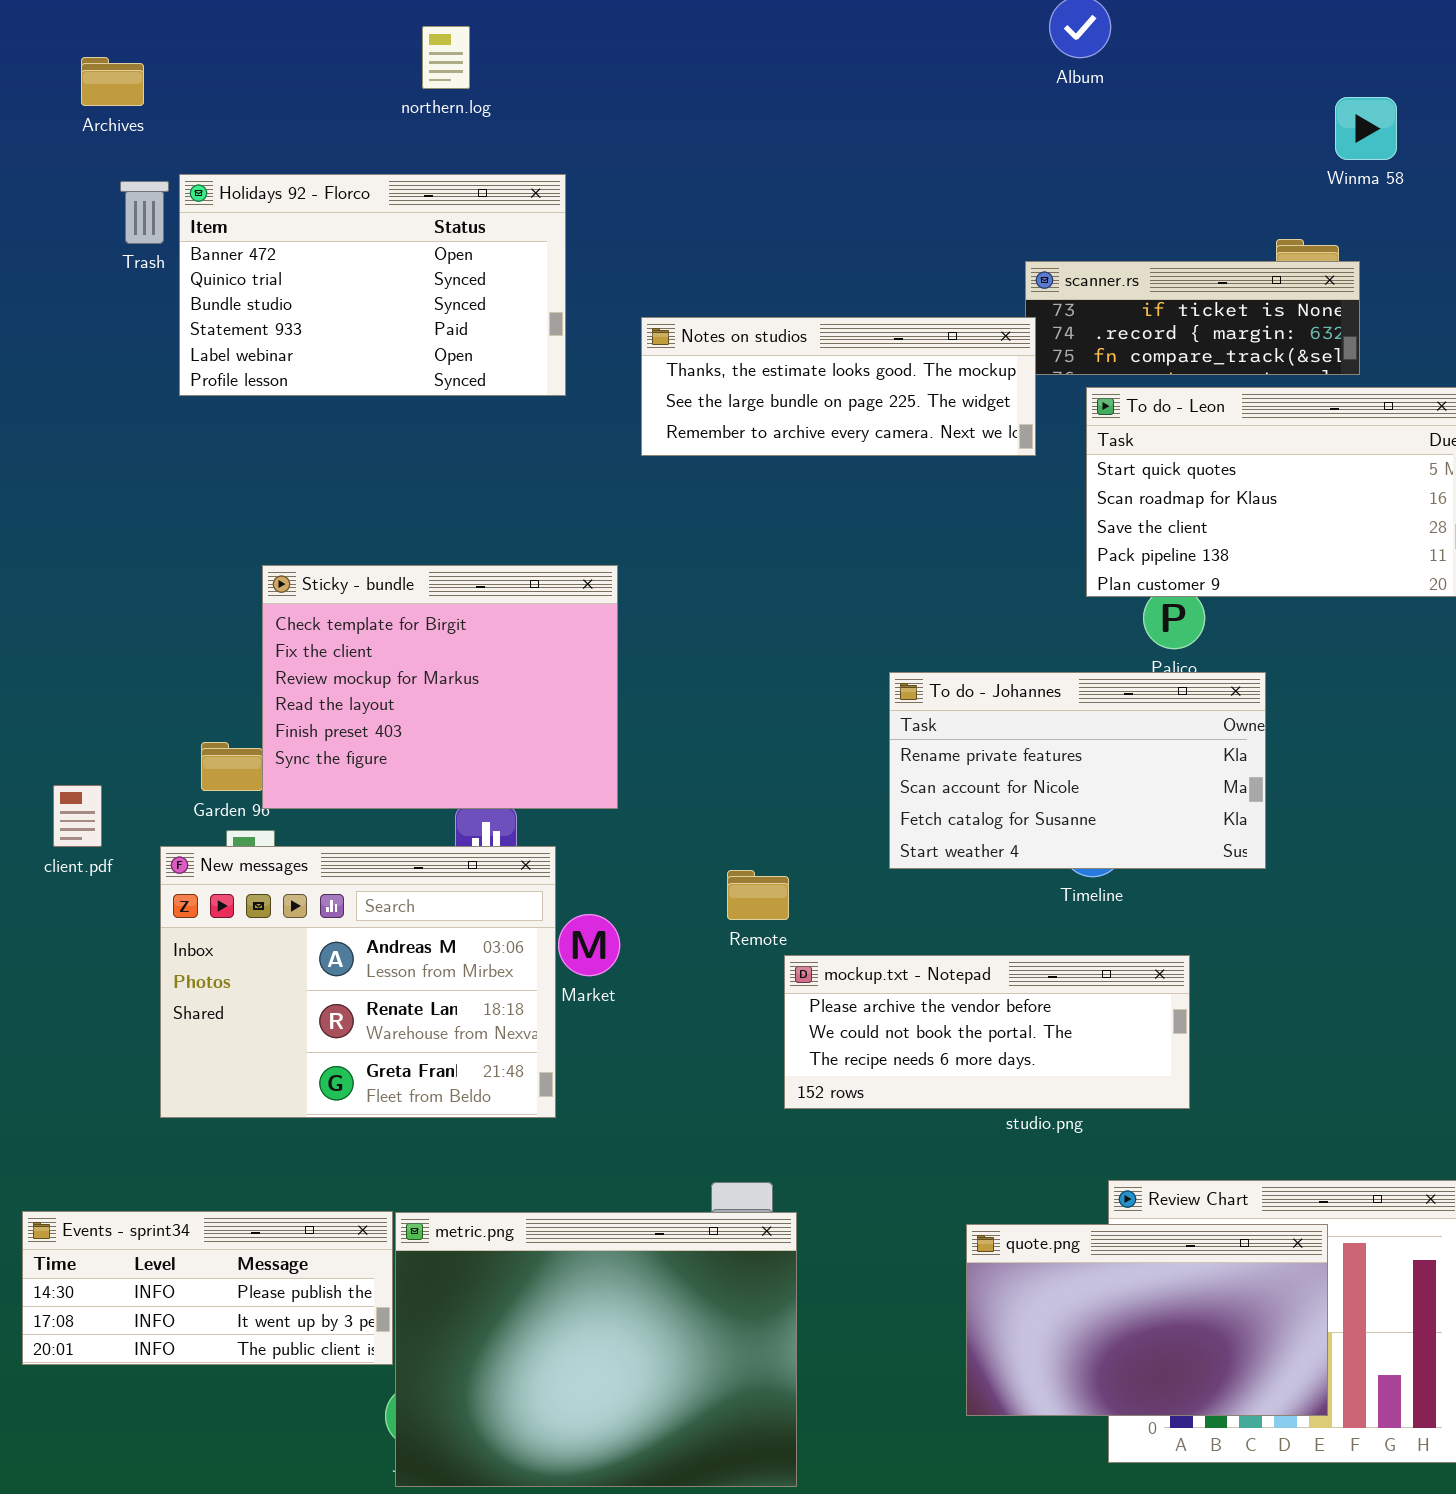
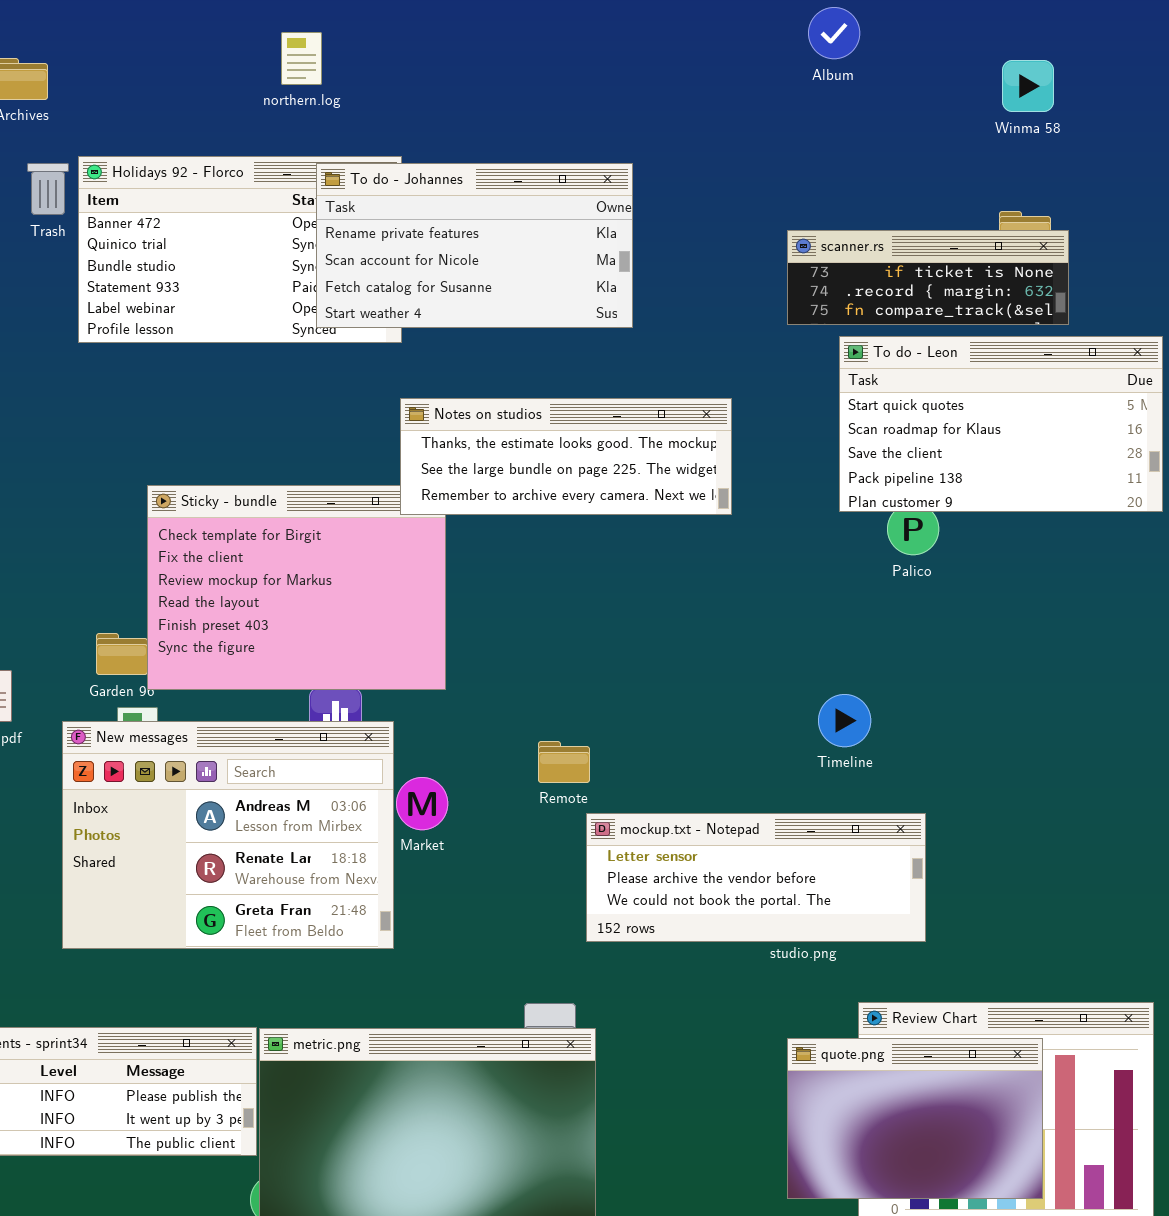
Winma 58: [1335,97,1397,160] -> [1002,60,1054,112], moved
Notes on studios: [641,317,1036,456] -> [400,398,732,515], moved
To do - Johannes: [889,672,1266,869] -> [316,163,633,328], moved
mockup.txt - Notepad: [784,955,1190,1109] -> [586,813,926,942], scrolled up 1 row
quote.png: [966,1224,1328,1416] -> [787,1038,1043,1199], resized

